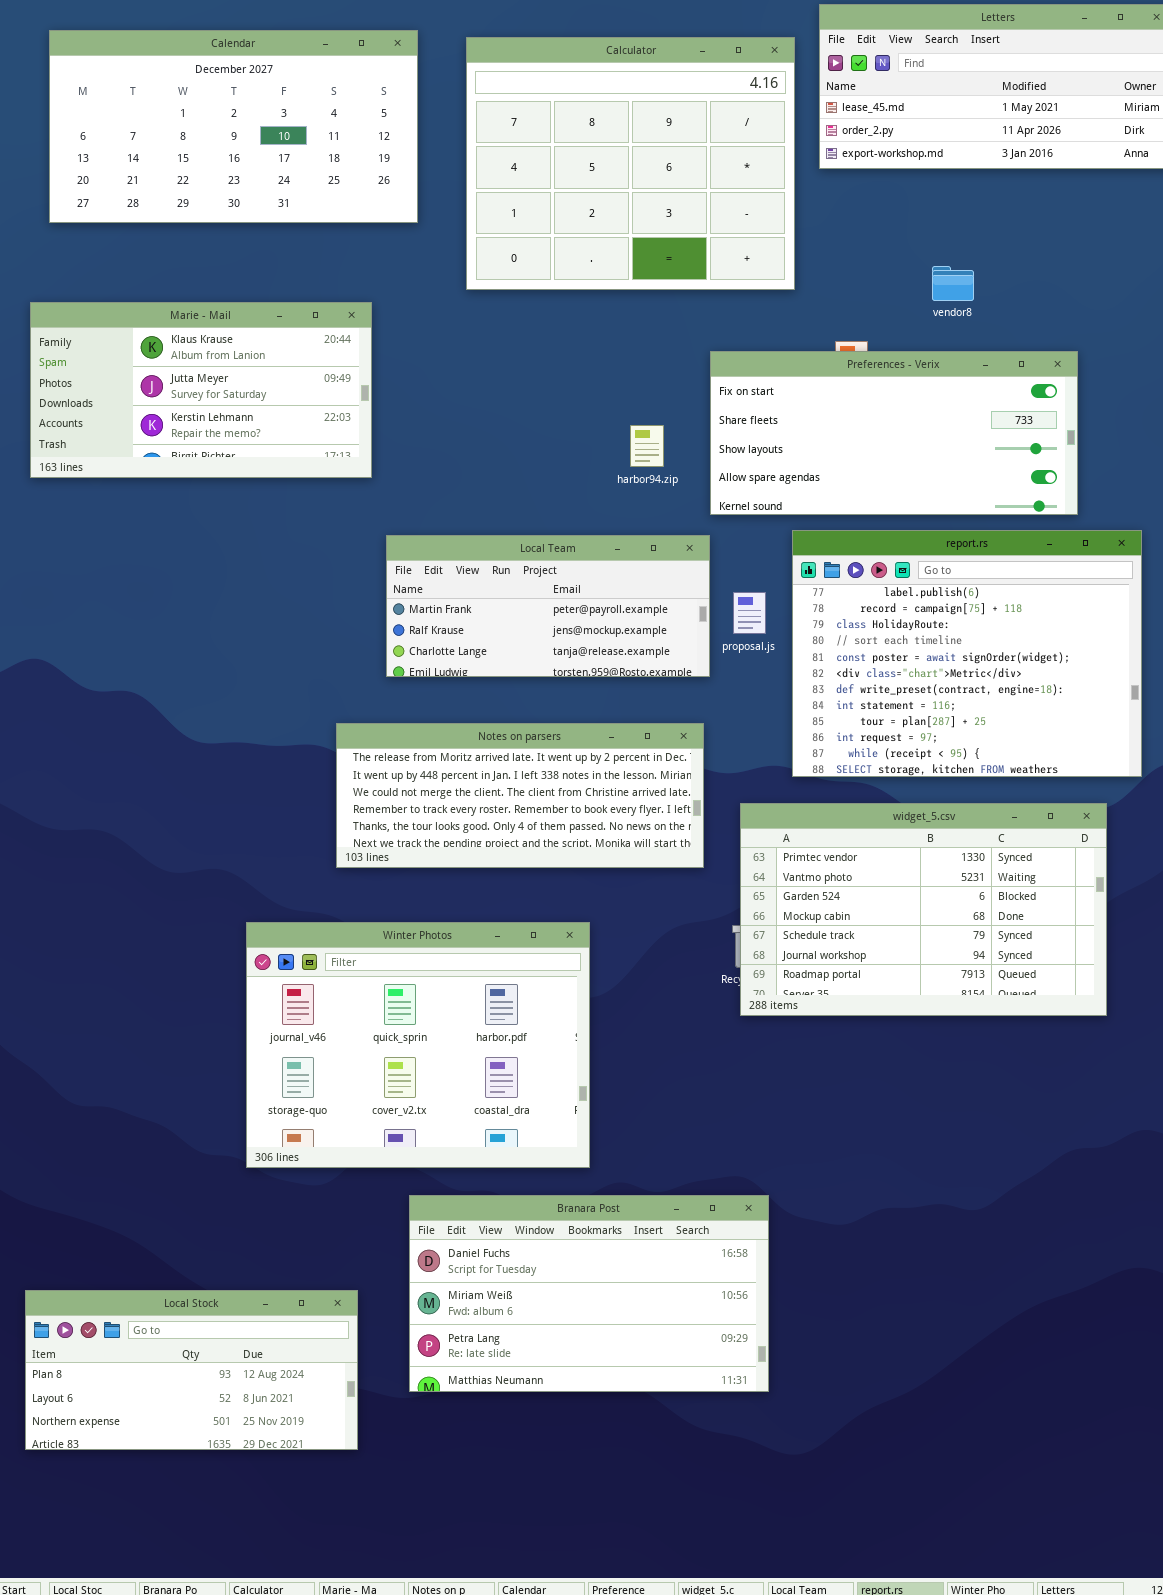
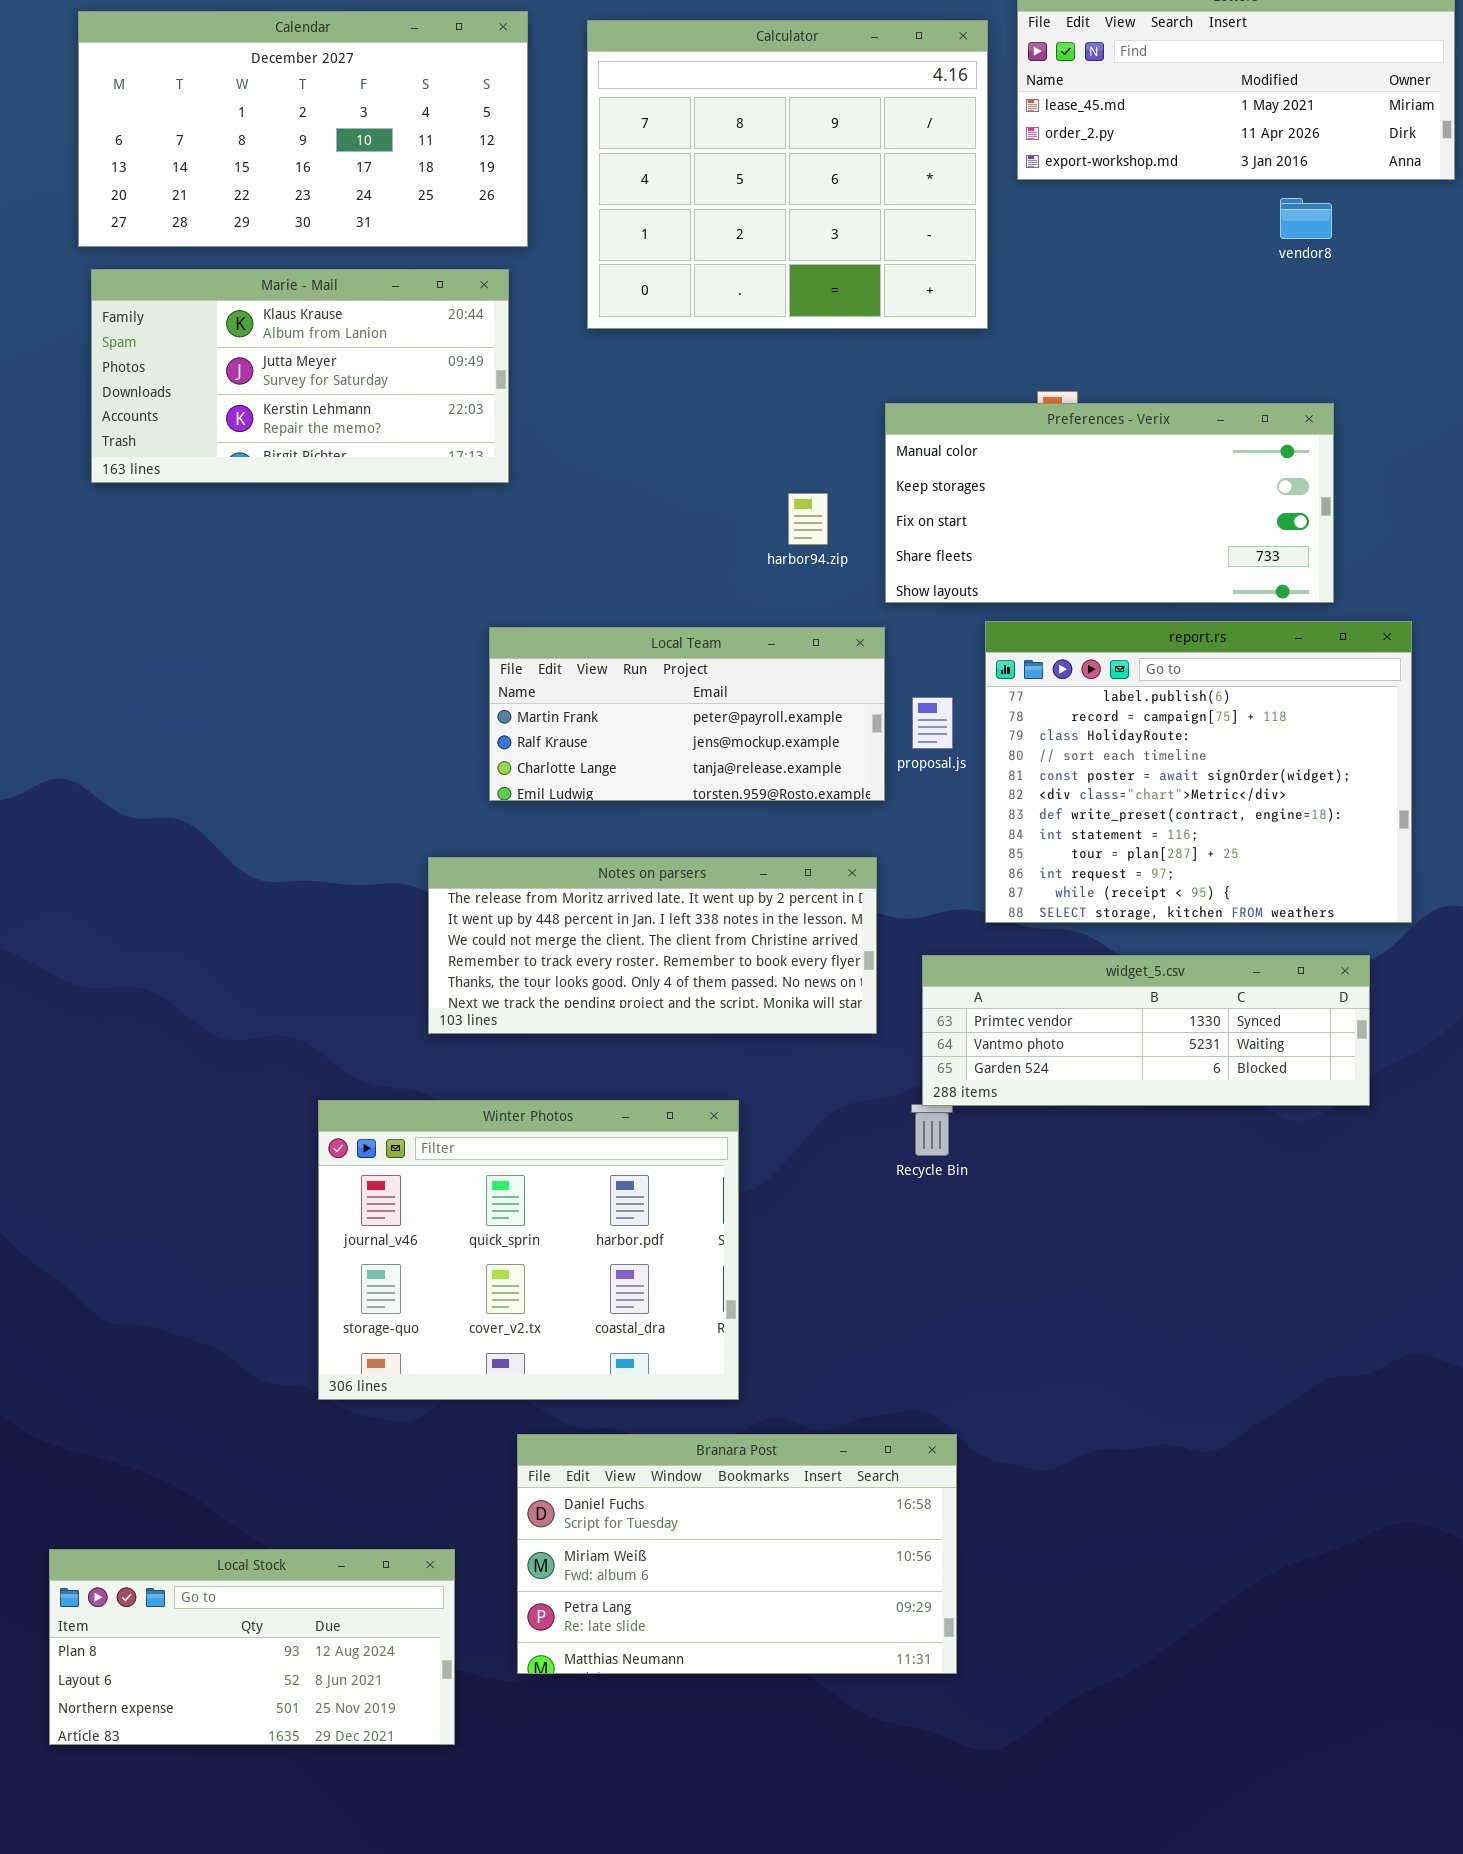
vendor8: [932,266,974,301] -> [1280,198,1332,239], moved
Marie - Mail: [30,302,372,478] -> [91,269,509,483], moved
Preferences - Verix: [710,351,1078,515] -> [885,403,1334,603], scrolled up 2 rows
widget_5.csv: [740,803,1107,1016] -> [922,955,1370,1106], resized

